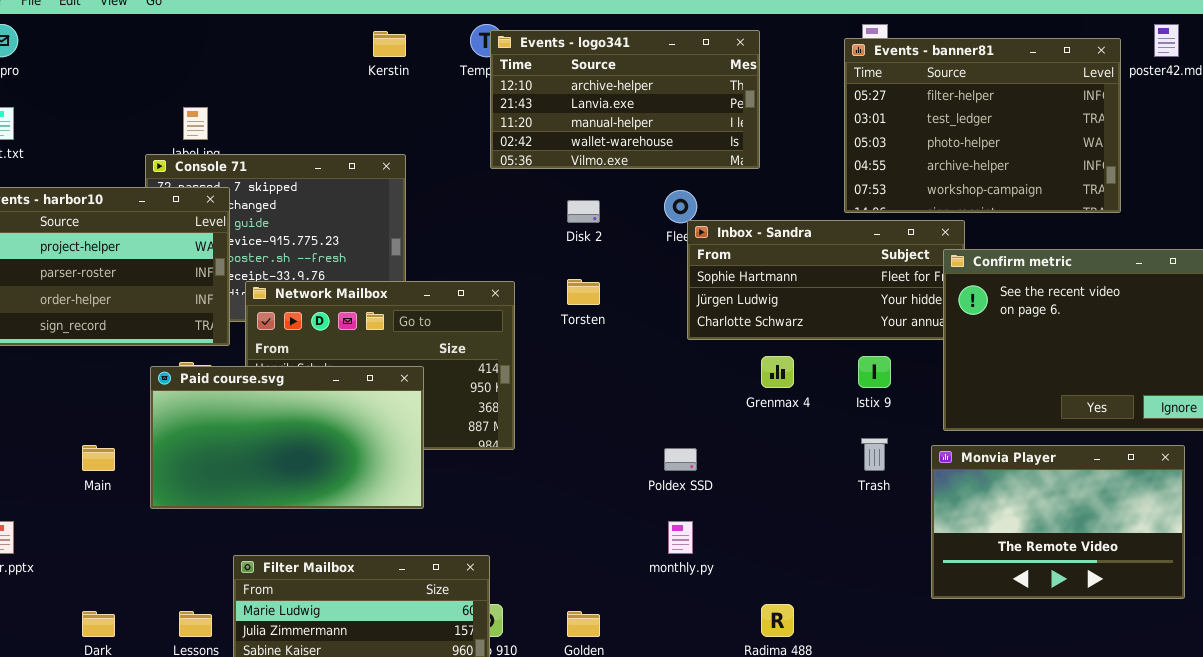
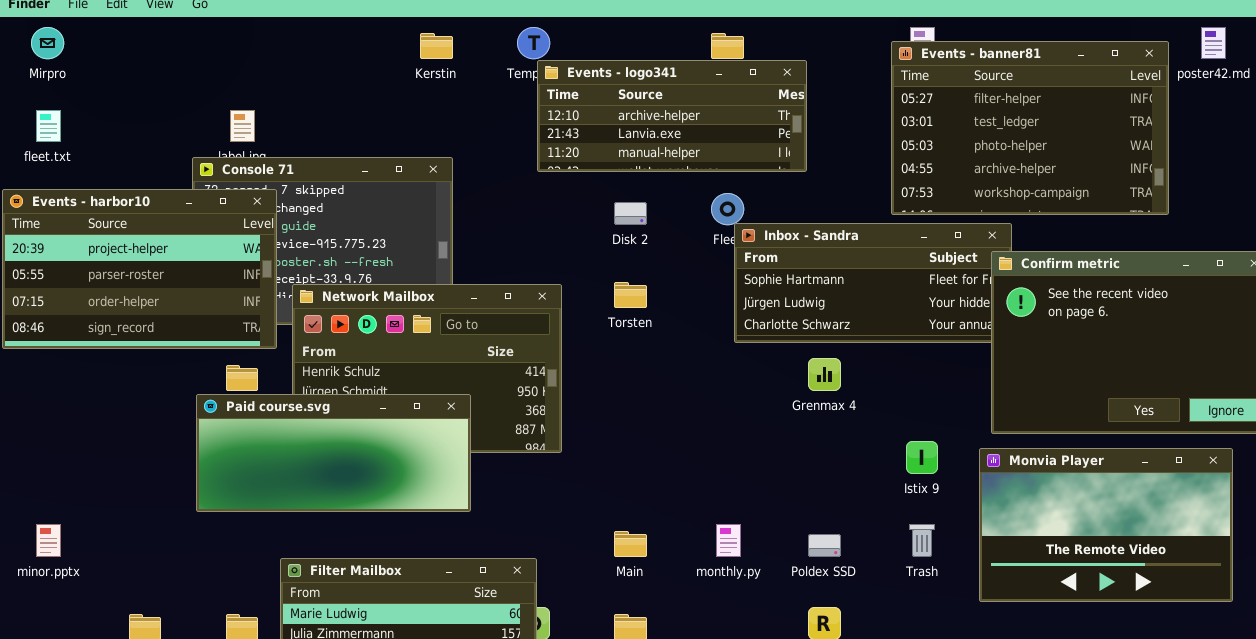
Events - logo341: [490,30,760,169] -> [537,60,807,172], resized
Istix 9: [858,356,891,388] -> [906,441,938,474], moved
Paid course.svg: [150,366,424,509] -> [196,394,471,512], resized
Trash: [861,438,888,471] -> [909,524,935,557], moved
Main: [82,445,115,471] -> [614,531,647,557], moved
Poldex SSD: [664,448,697,471] -> [808,534,841,557], moved

